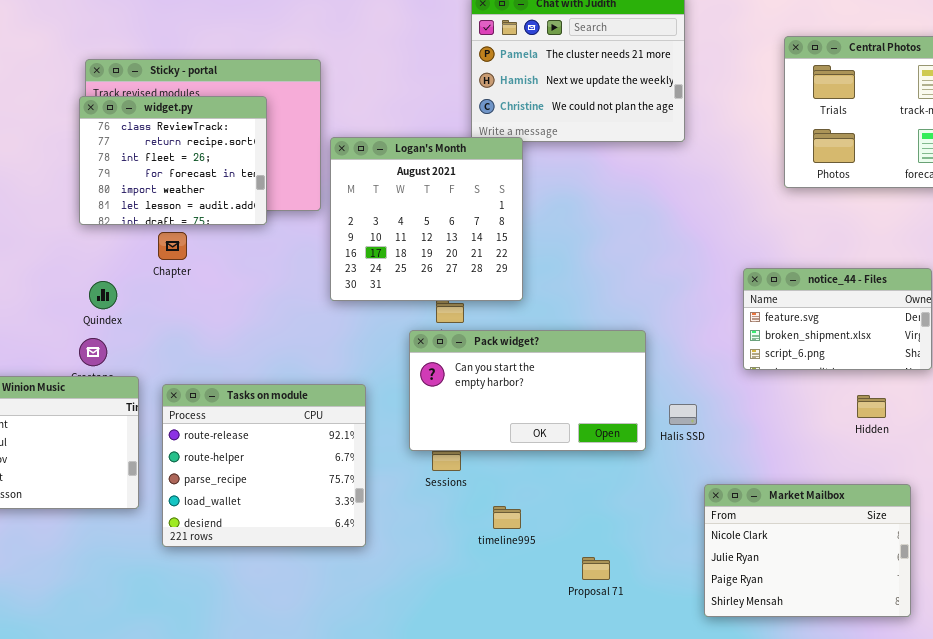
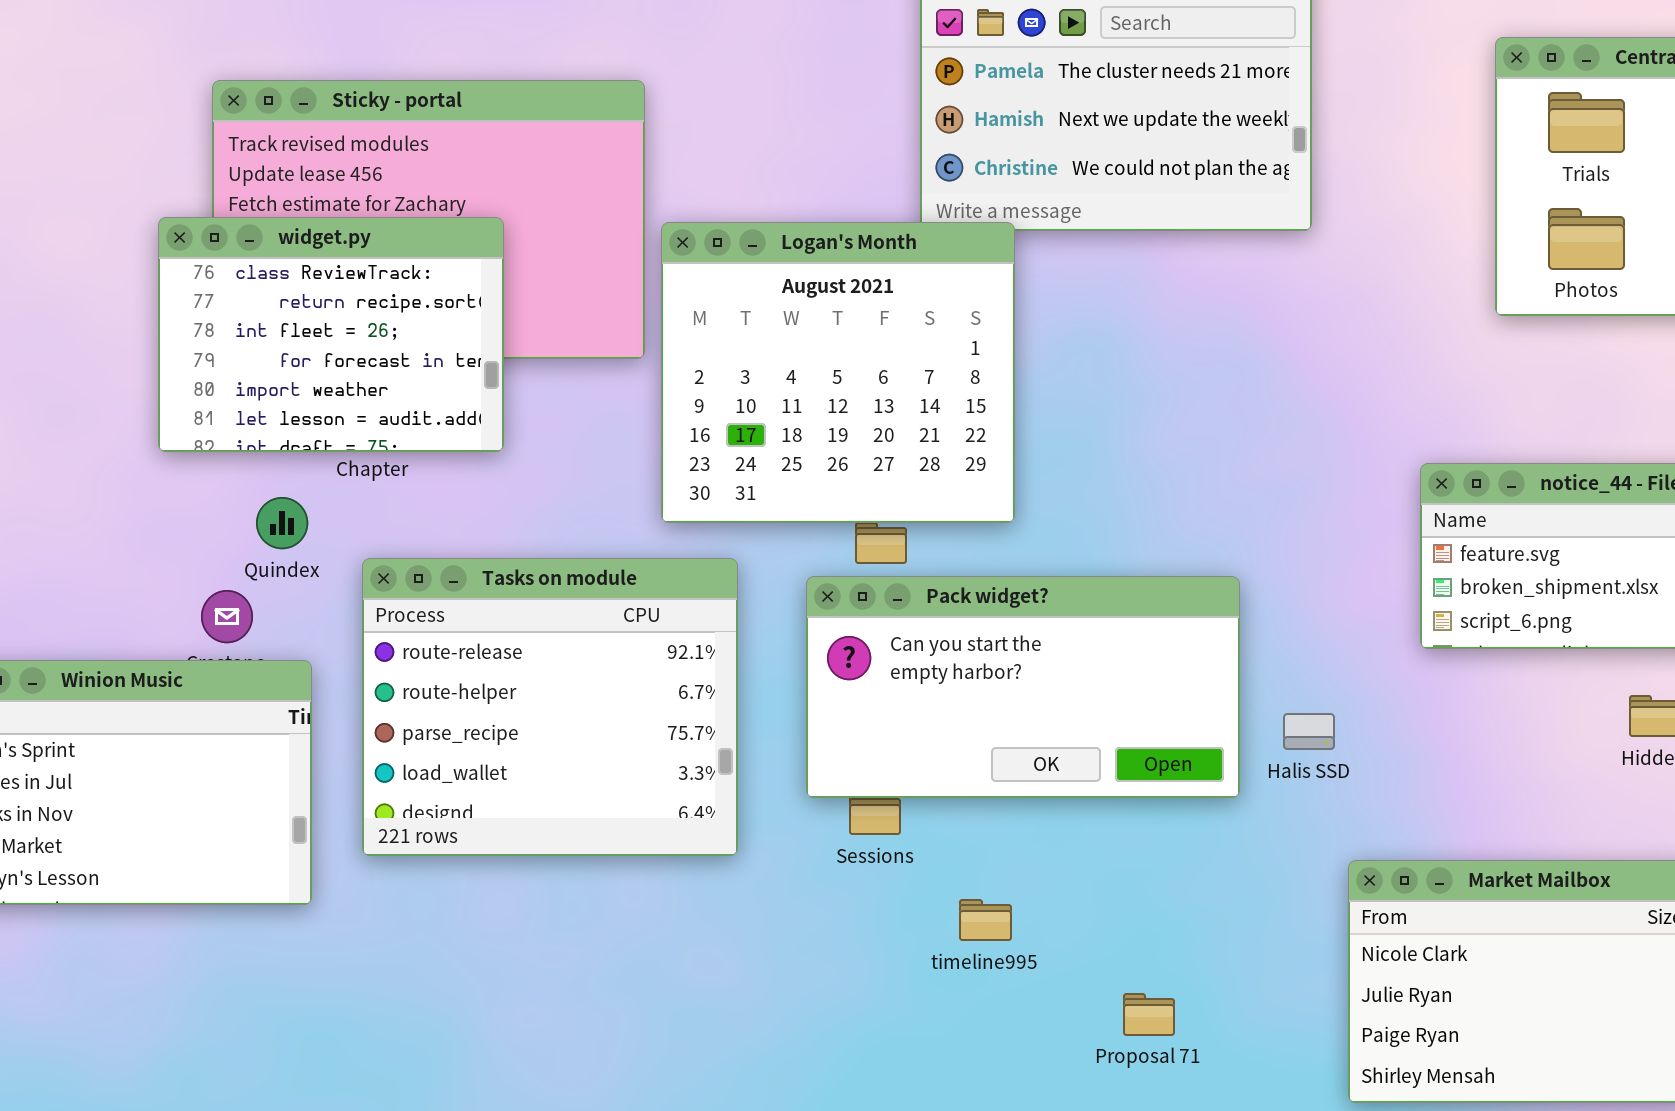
widget.py: [79,96,267,225] -> [158,217,504,452], moved
Quindex: [89,281,117,309] -> [256,497,308,549], moved
Tasks on module: [162,384,366,547] -> [362,558,738,856], moved

